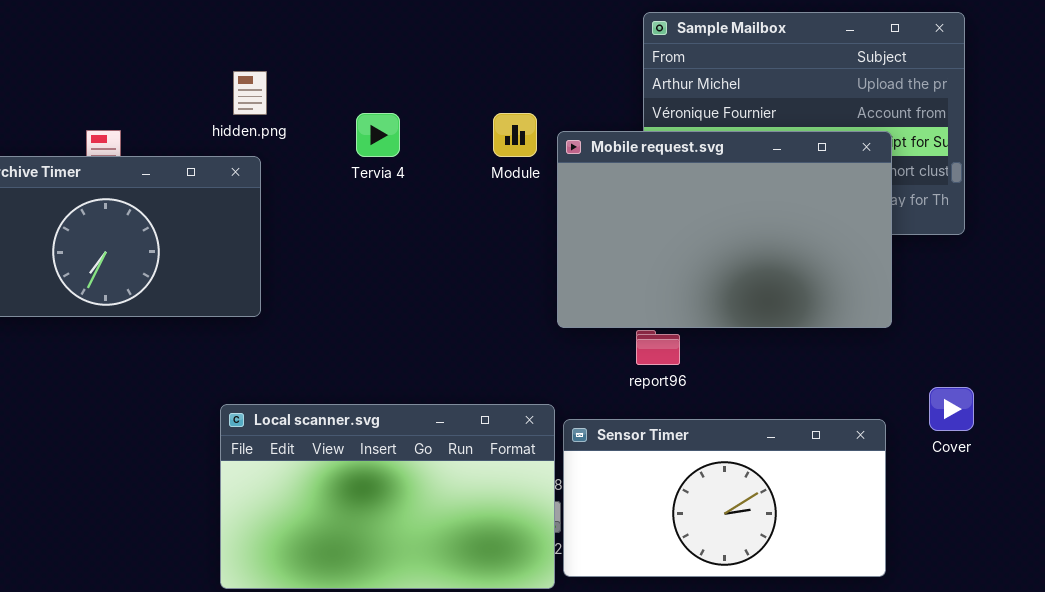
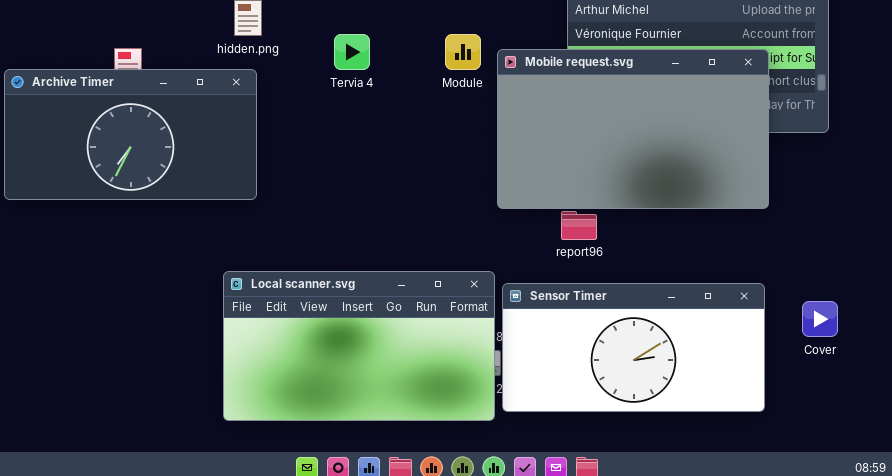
Cover: [929,387,974,431] -> [802,301,838,337], moved

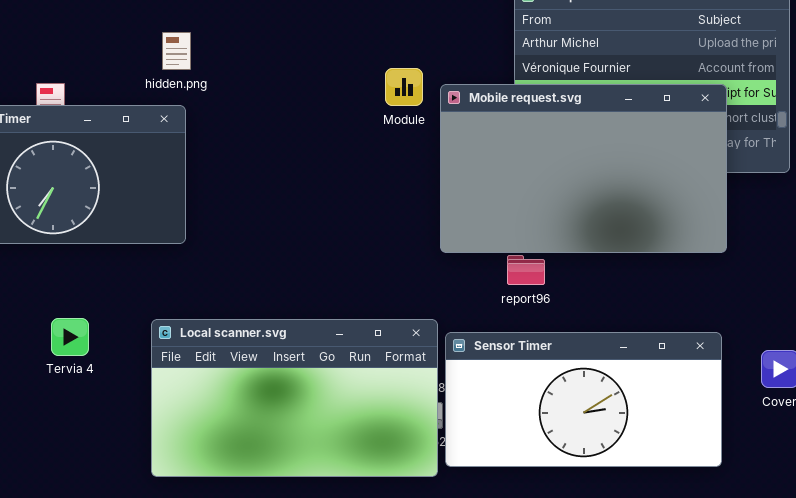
Tervia 4: [334,34,370,70] -> [51,318,89,356], moved

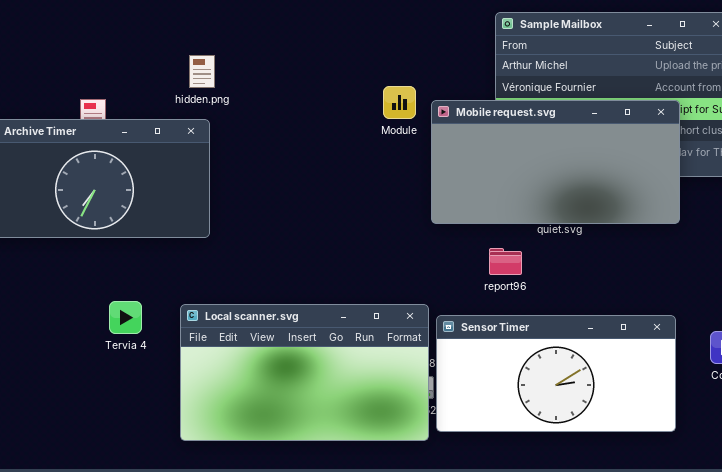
Mobile request.svg: [440,84,727,253] -> [431,100,680,224], resized
Tervia 4: [51,318,89,356] -> [109,301,142,334], moved

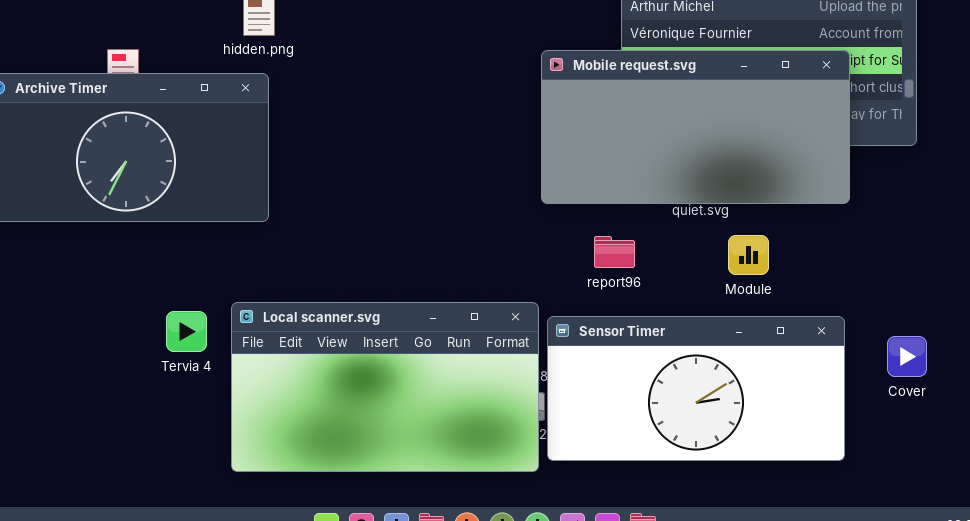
Module: [383,86,416,119] -> [728,235,769,275], moved
report96: [489,248,522,275] -> [594,236,635,268], moved
Tervia 4: [109,301,142,334] -> [166,311,207,352], moved

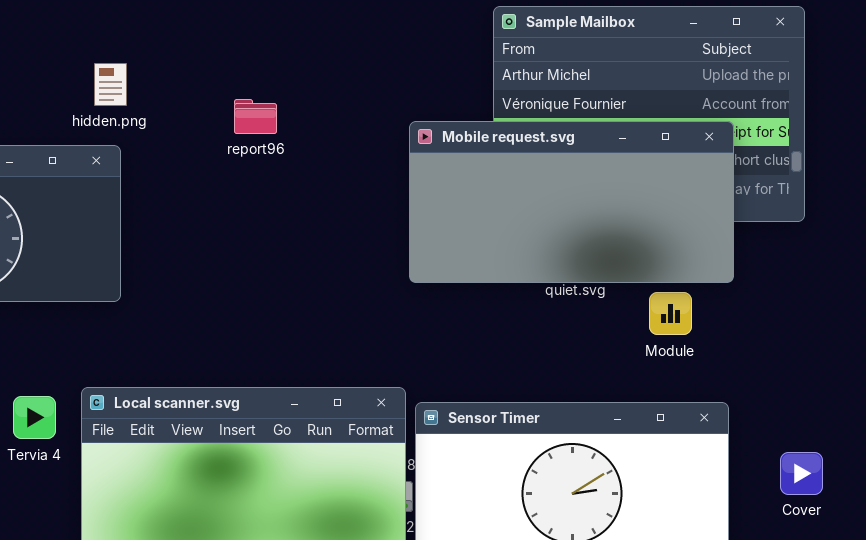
Module: [728,235,769,275] -> [649,292,692,335], moved
report96: [594,236,635,268] -> [234,99,277,134], moved
Cover: [887,336,927,377] -> [780,452,823,495], moved

